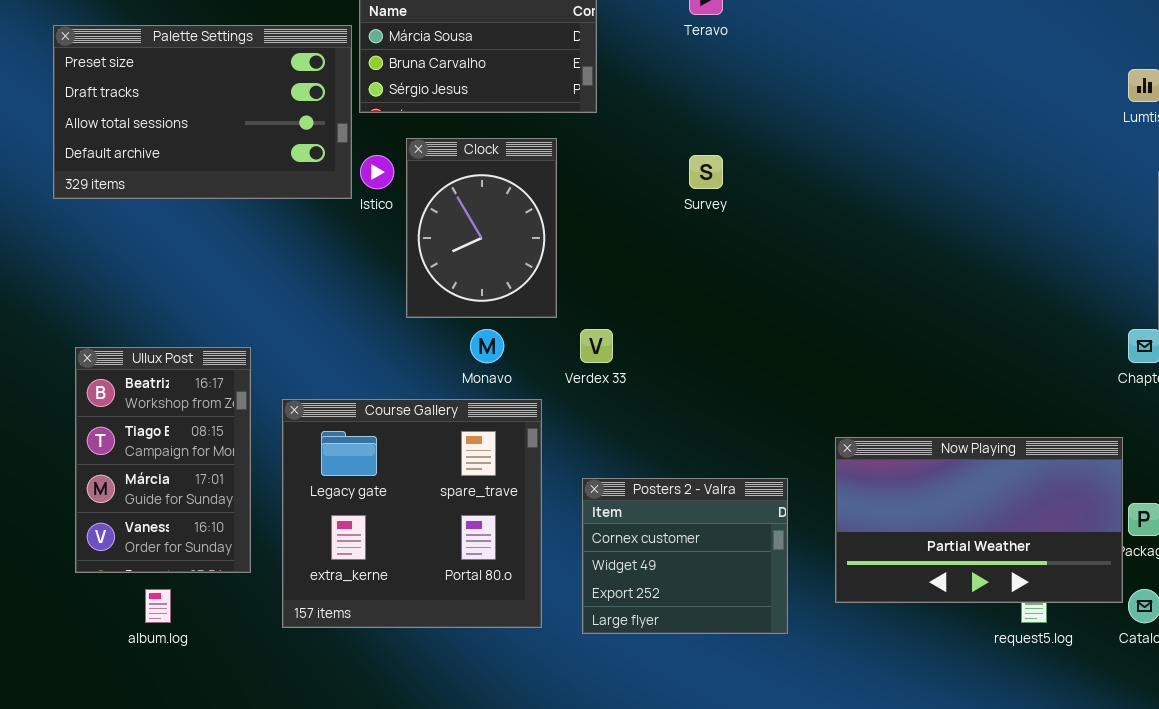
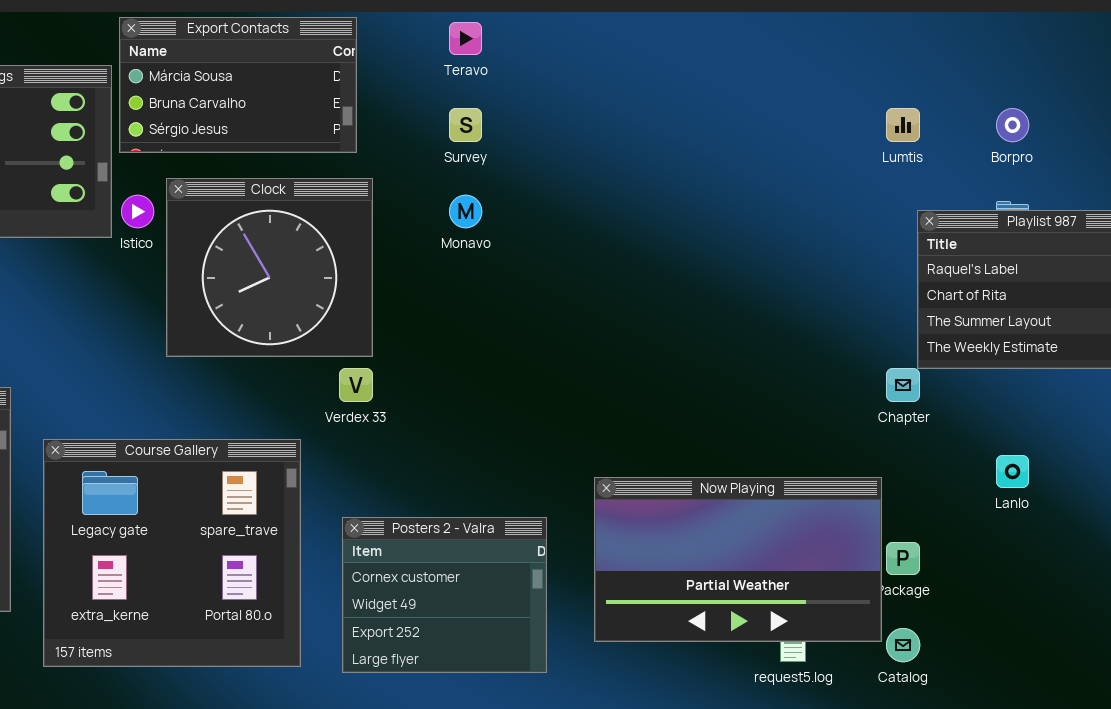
Clock: [406,138,557,318] -> [166,178,373,357], resized
Survey: [689,155,723,189] -> [449,108,482,142], moved
Monavo: [470,329,504,363] -> [449,195,482,228], moved

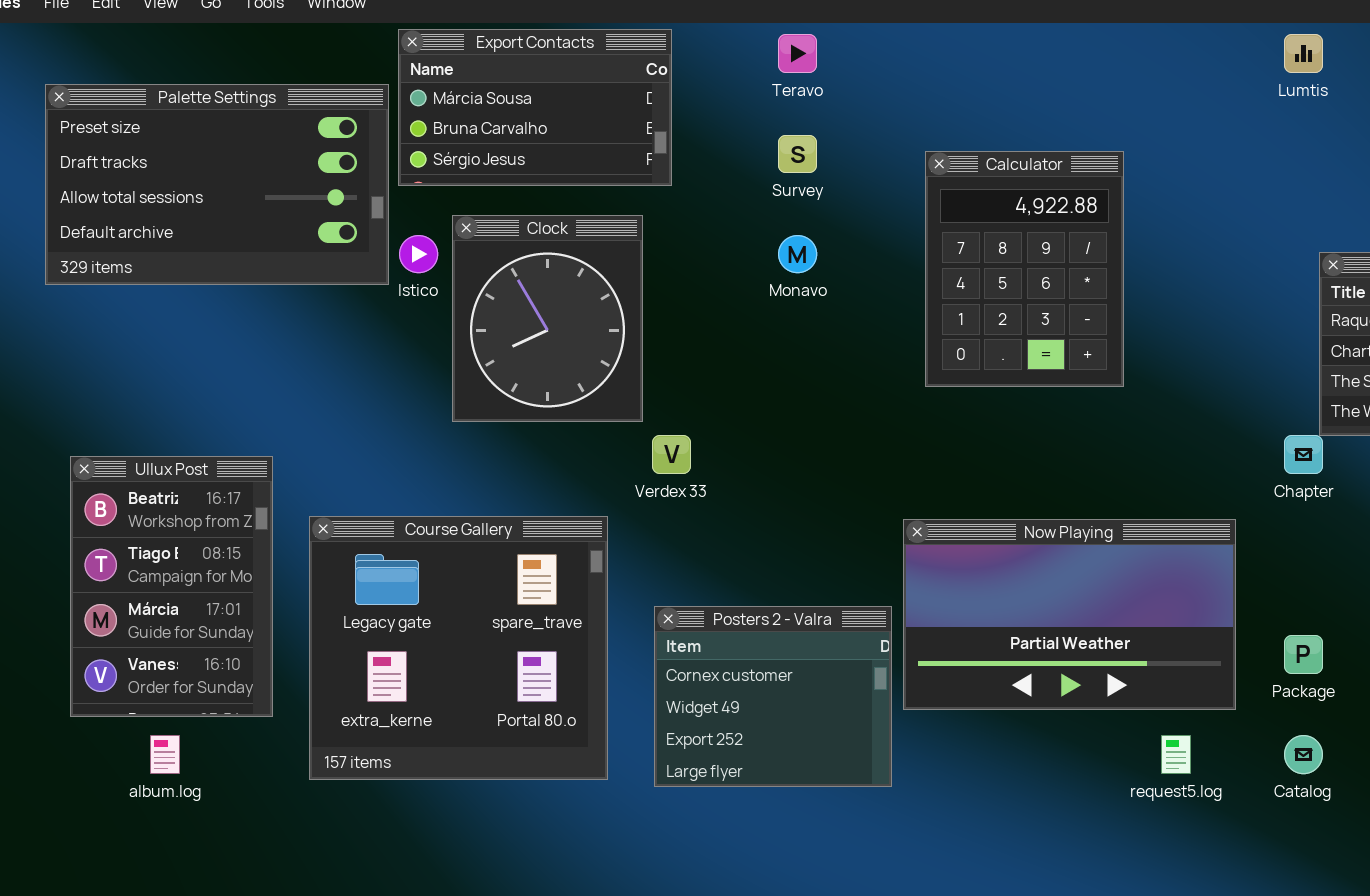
Lumtis: [886,108,920,142] -> [1284,34,1323,73], moved
Calculator: none -> [925,151,1124,387], opened
Clock: [166,178,373,357] -> [452,215,643,422], resized
Now Playing: [594,477,882,642] -> [903,519,1236,710], moved

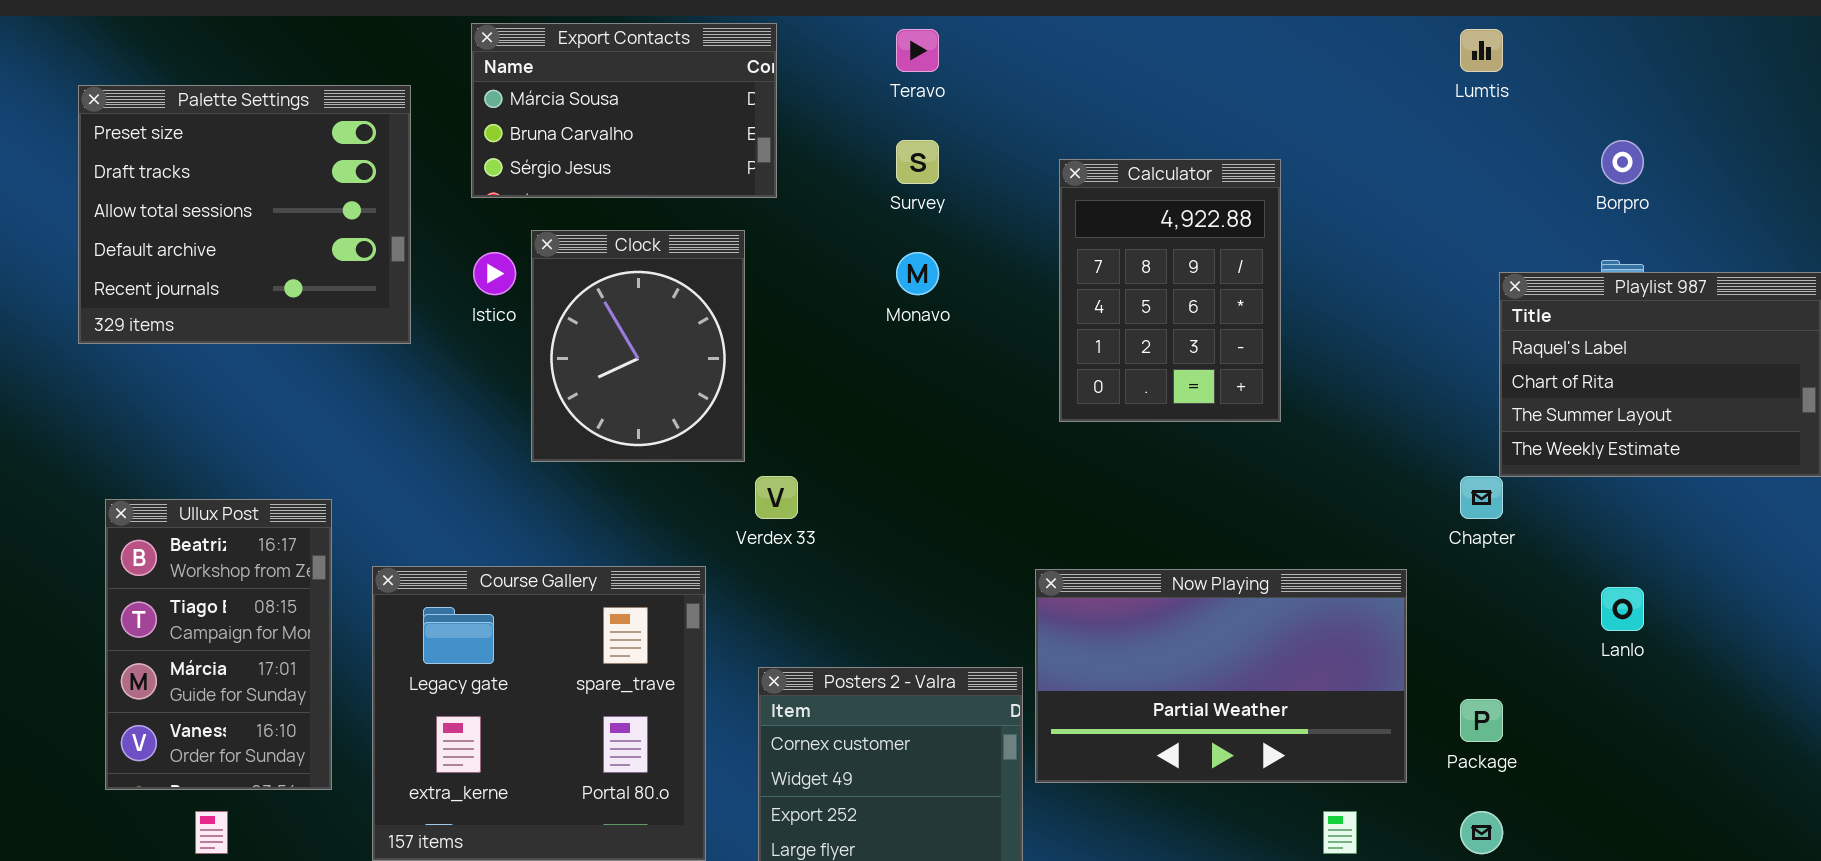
Palette Settings: [45,84,389,285] -> [78,85,411,344], resized

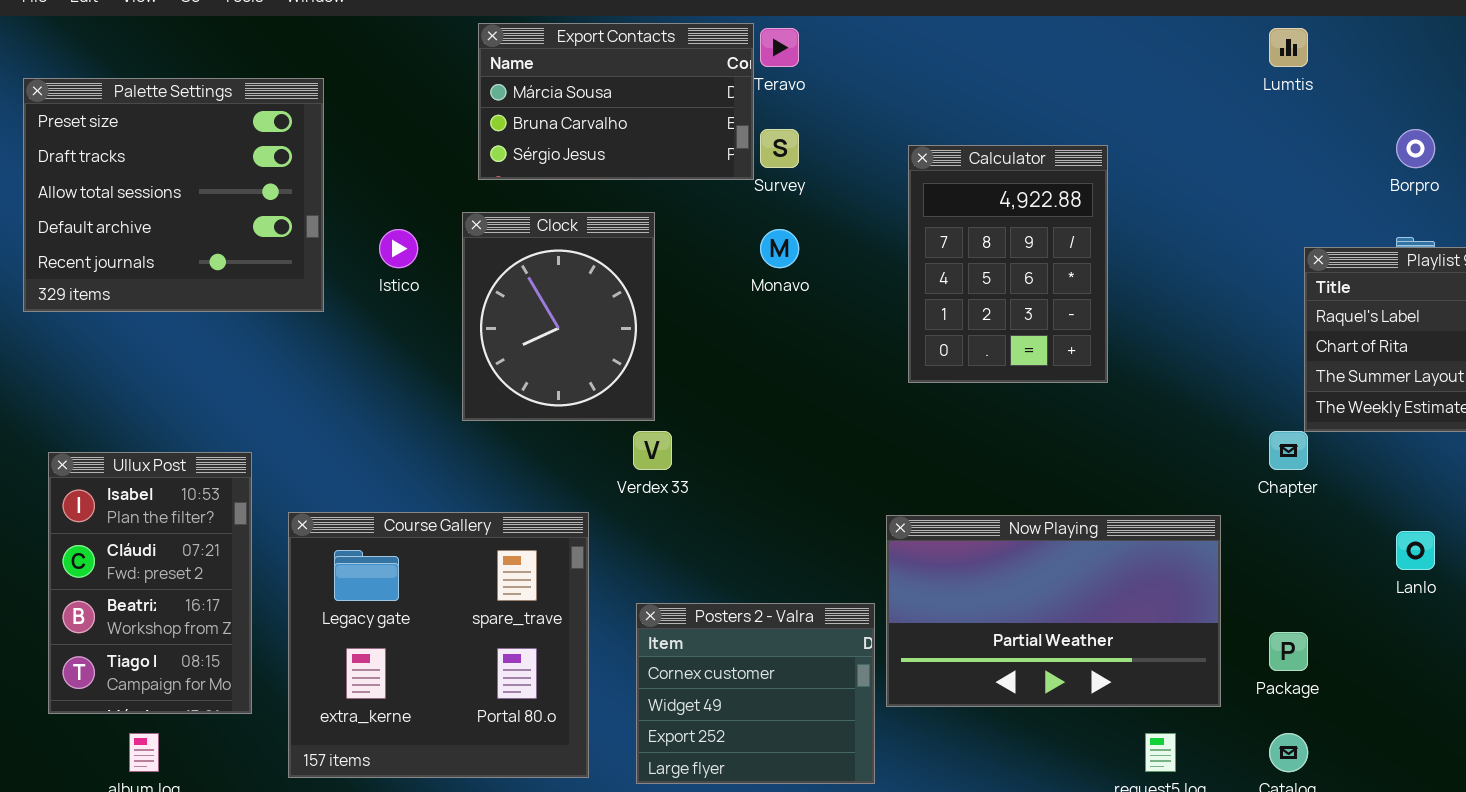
Export Contacts: [471,23,777,198] -> [478,23,754,180], moved
Clock: [531,230,745,462] -> [462,212,655,421], moved
Ullux Post: [105,499,332,790] -> [48,452,252,714], scrolled up 2 rows

